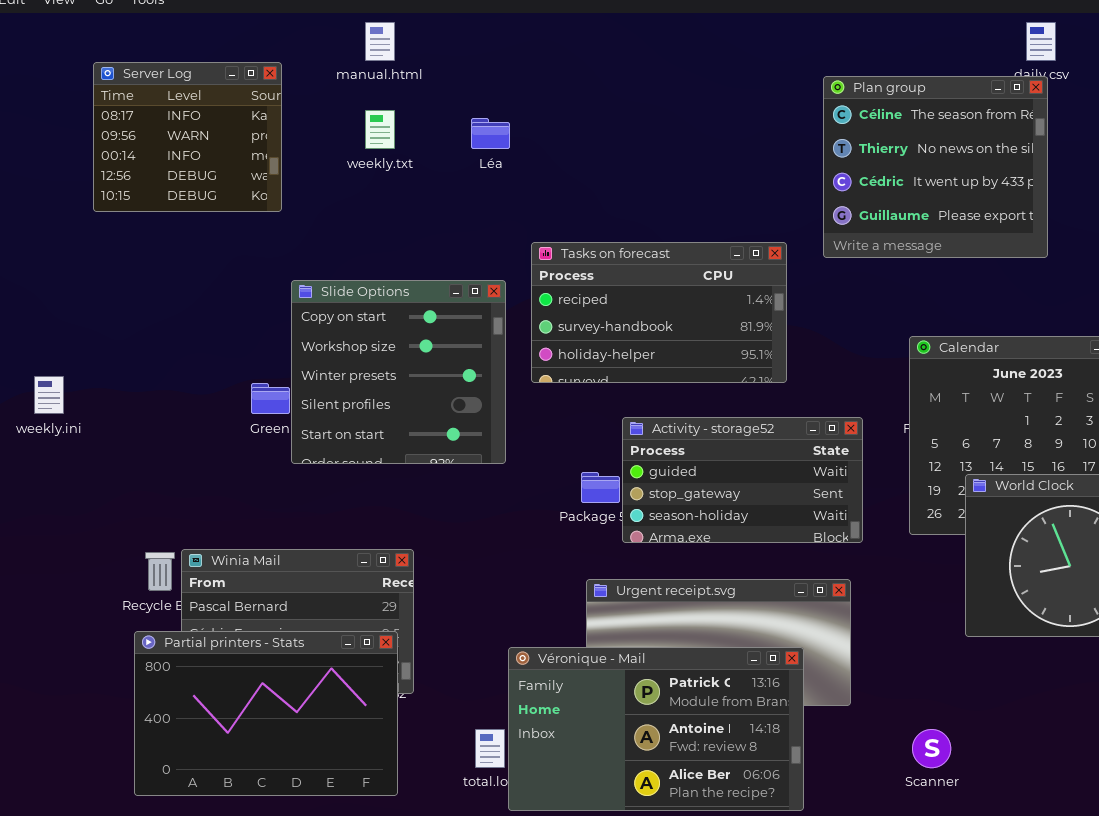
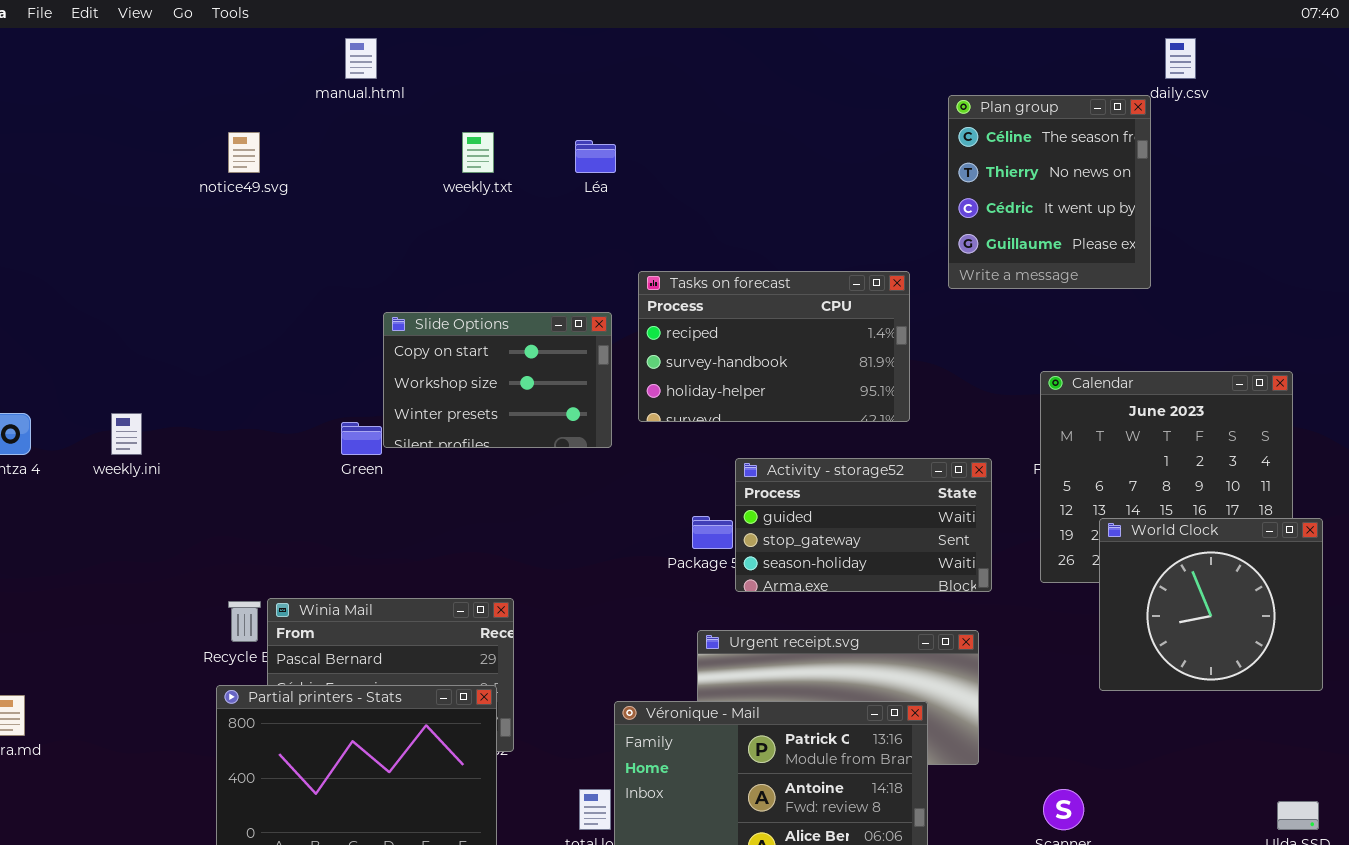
manual.html: [365,22,395,61] -> [345,38,377,79], moved
Server Log: [93,62,282,212] -> none, closed
Plan group: [823,76,1048,258] -> [948,95,1151,289], resized
Slide Options: [291,280,506,464] -> [383,312,612,448], resized

